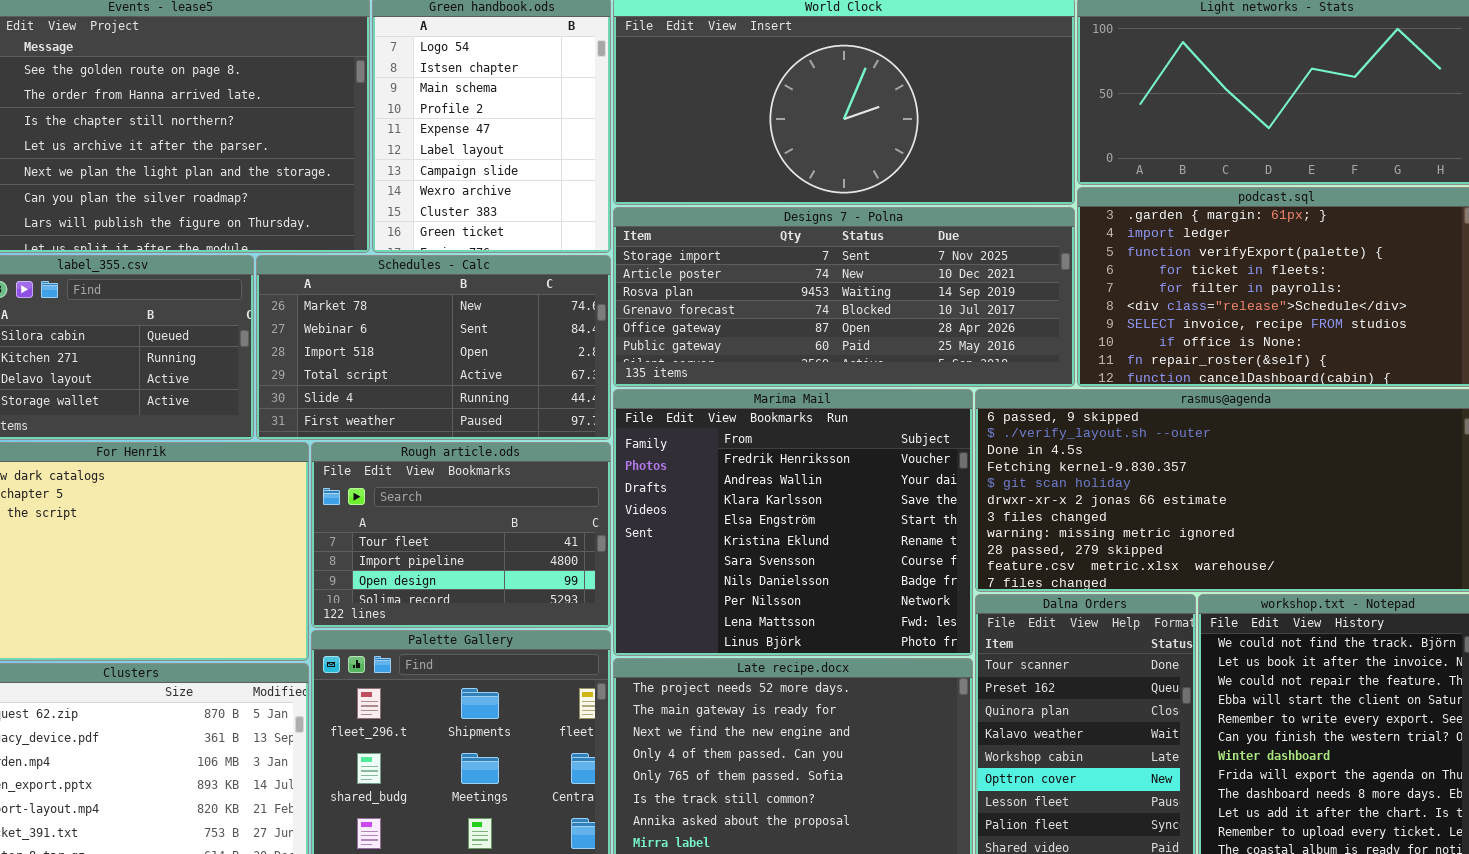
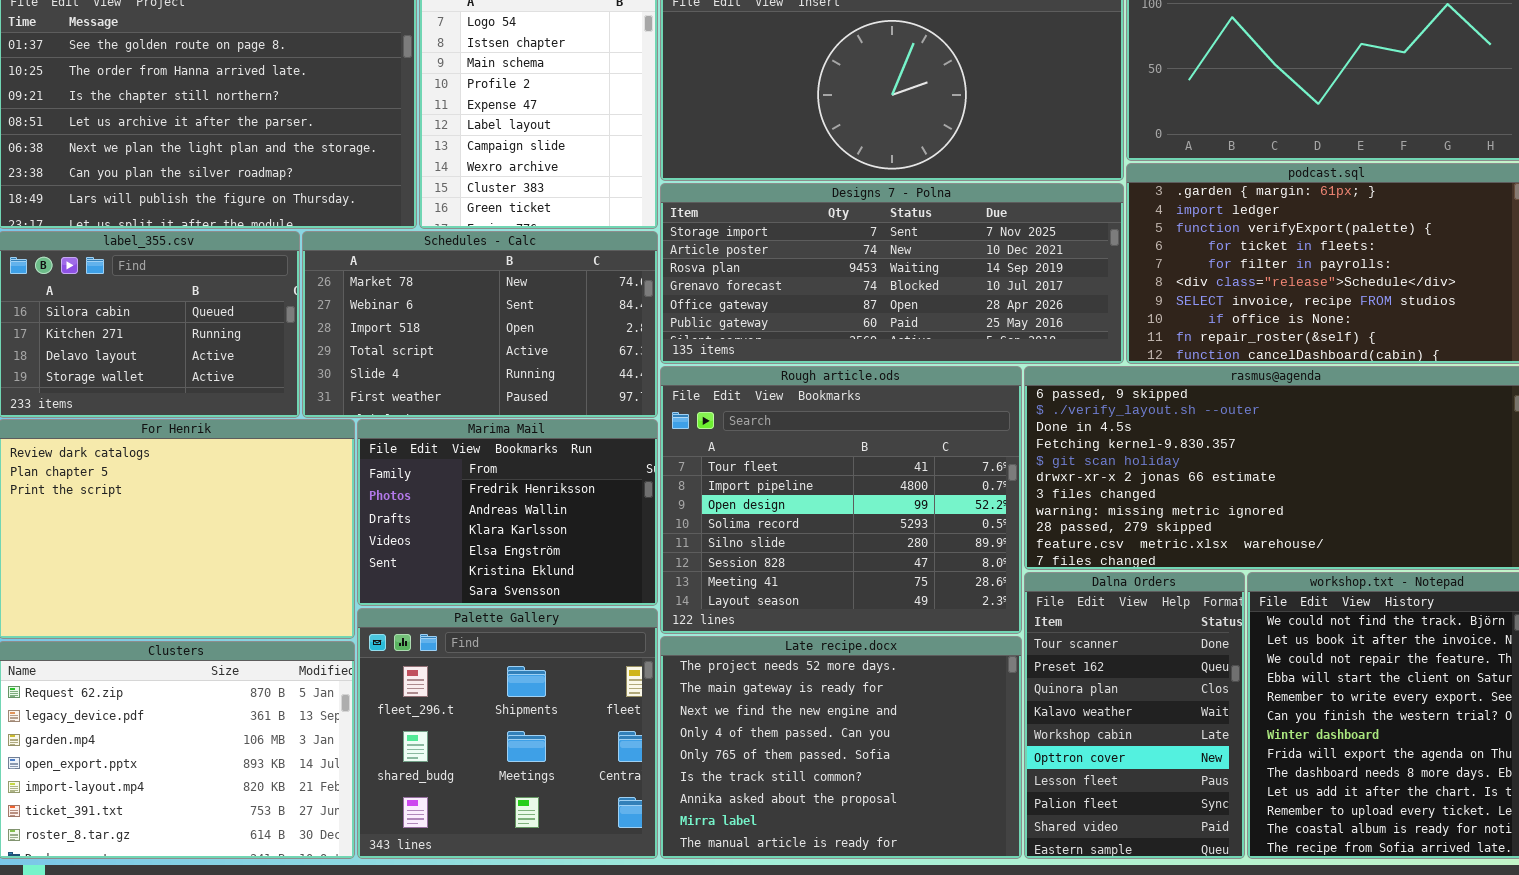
Marima Mail: [613,389,973,656] -> [357,419,658,606], moved, resized
Rough article.ods: [311,442,611,628] -> [660,366,1022,634], moved, resized

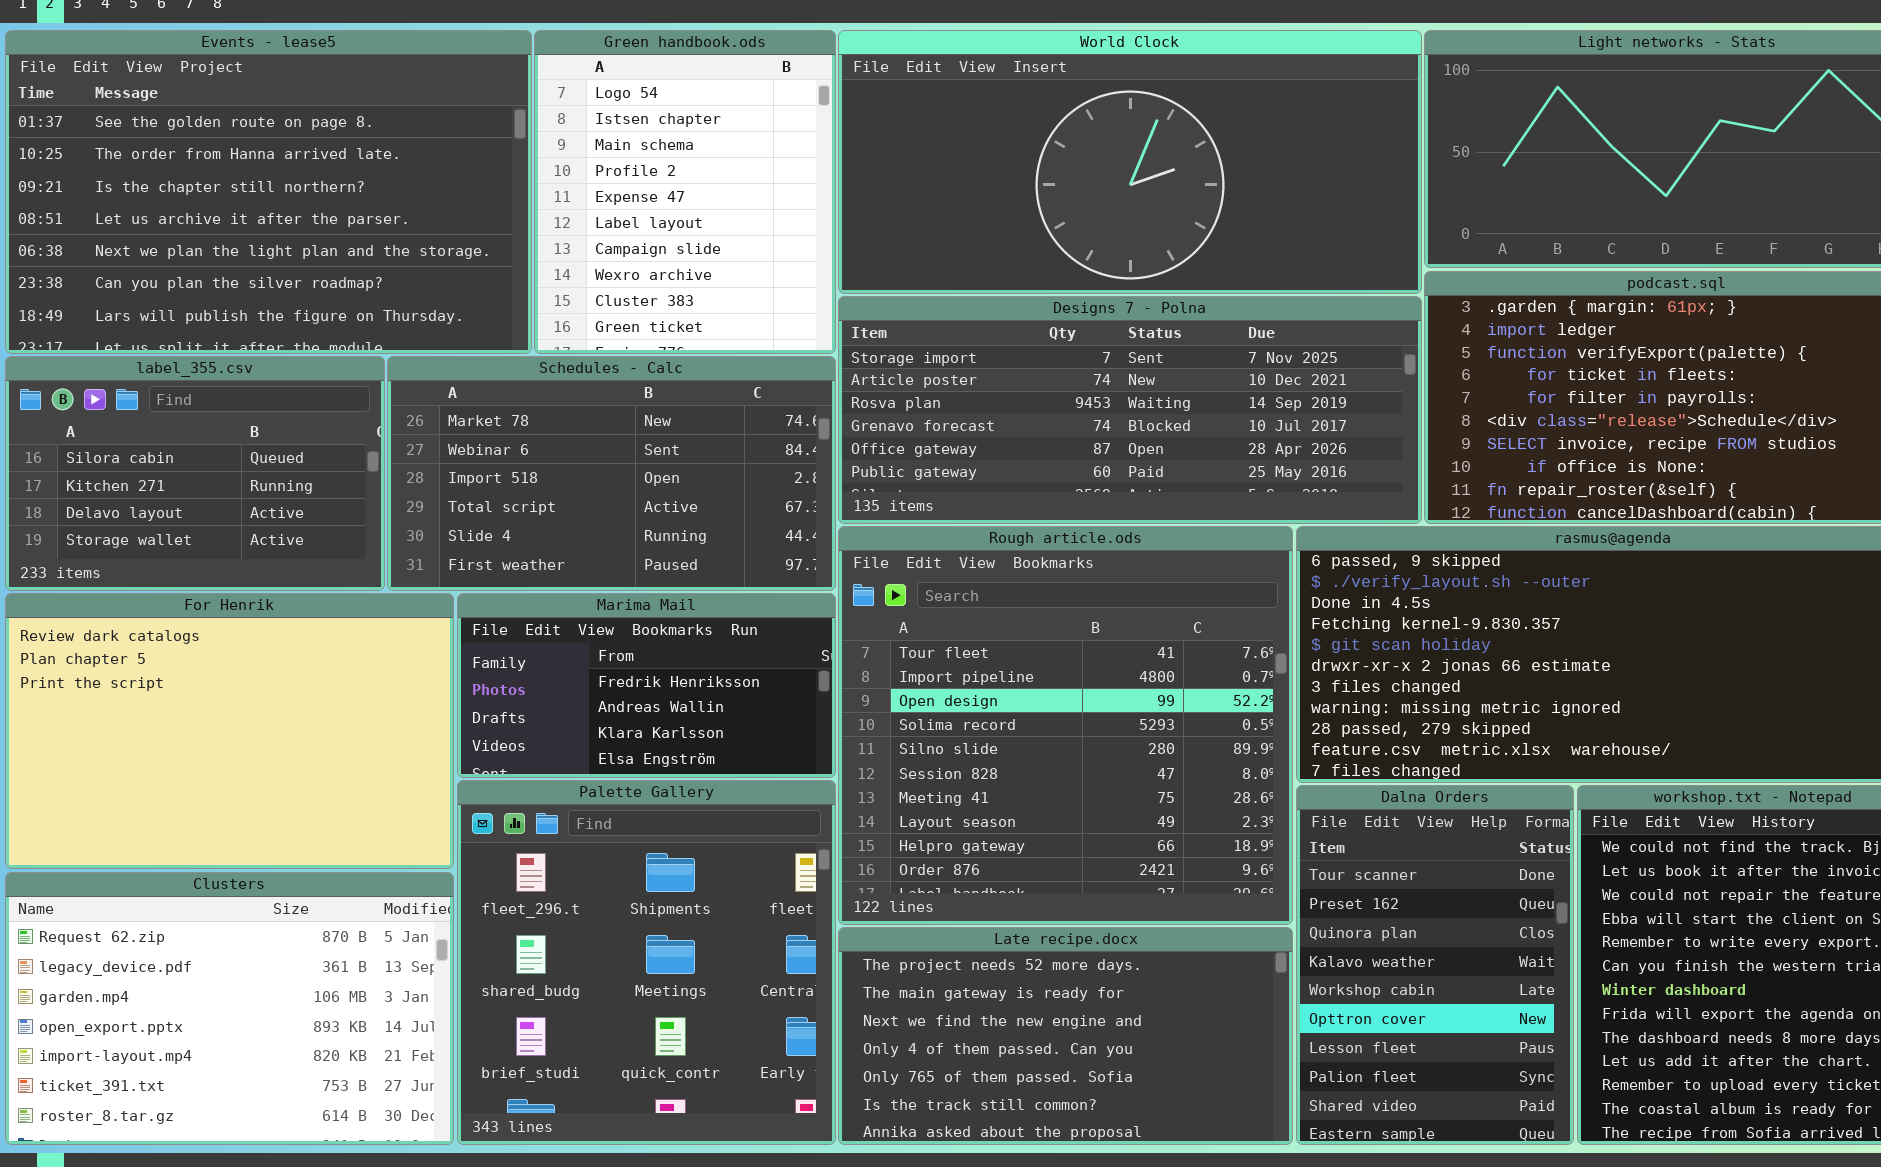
Rough article.ods: [660,366,1022,634] -> [838,526,1293,925], resized
Marima Mail: [357,419,658,606] -> [457,593,836,778], resized
Palette Gallery: [357,608,658,859] -> [457,780,836,1145], resized
Late recipe.docx: [660,636,1022,859] -> [838,927,1293,1145], resized

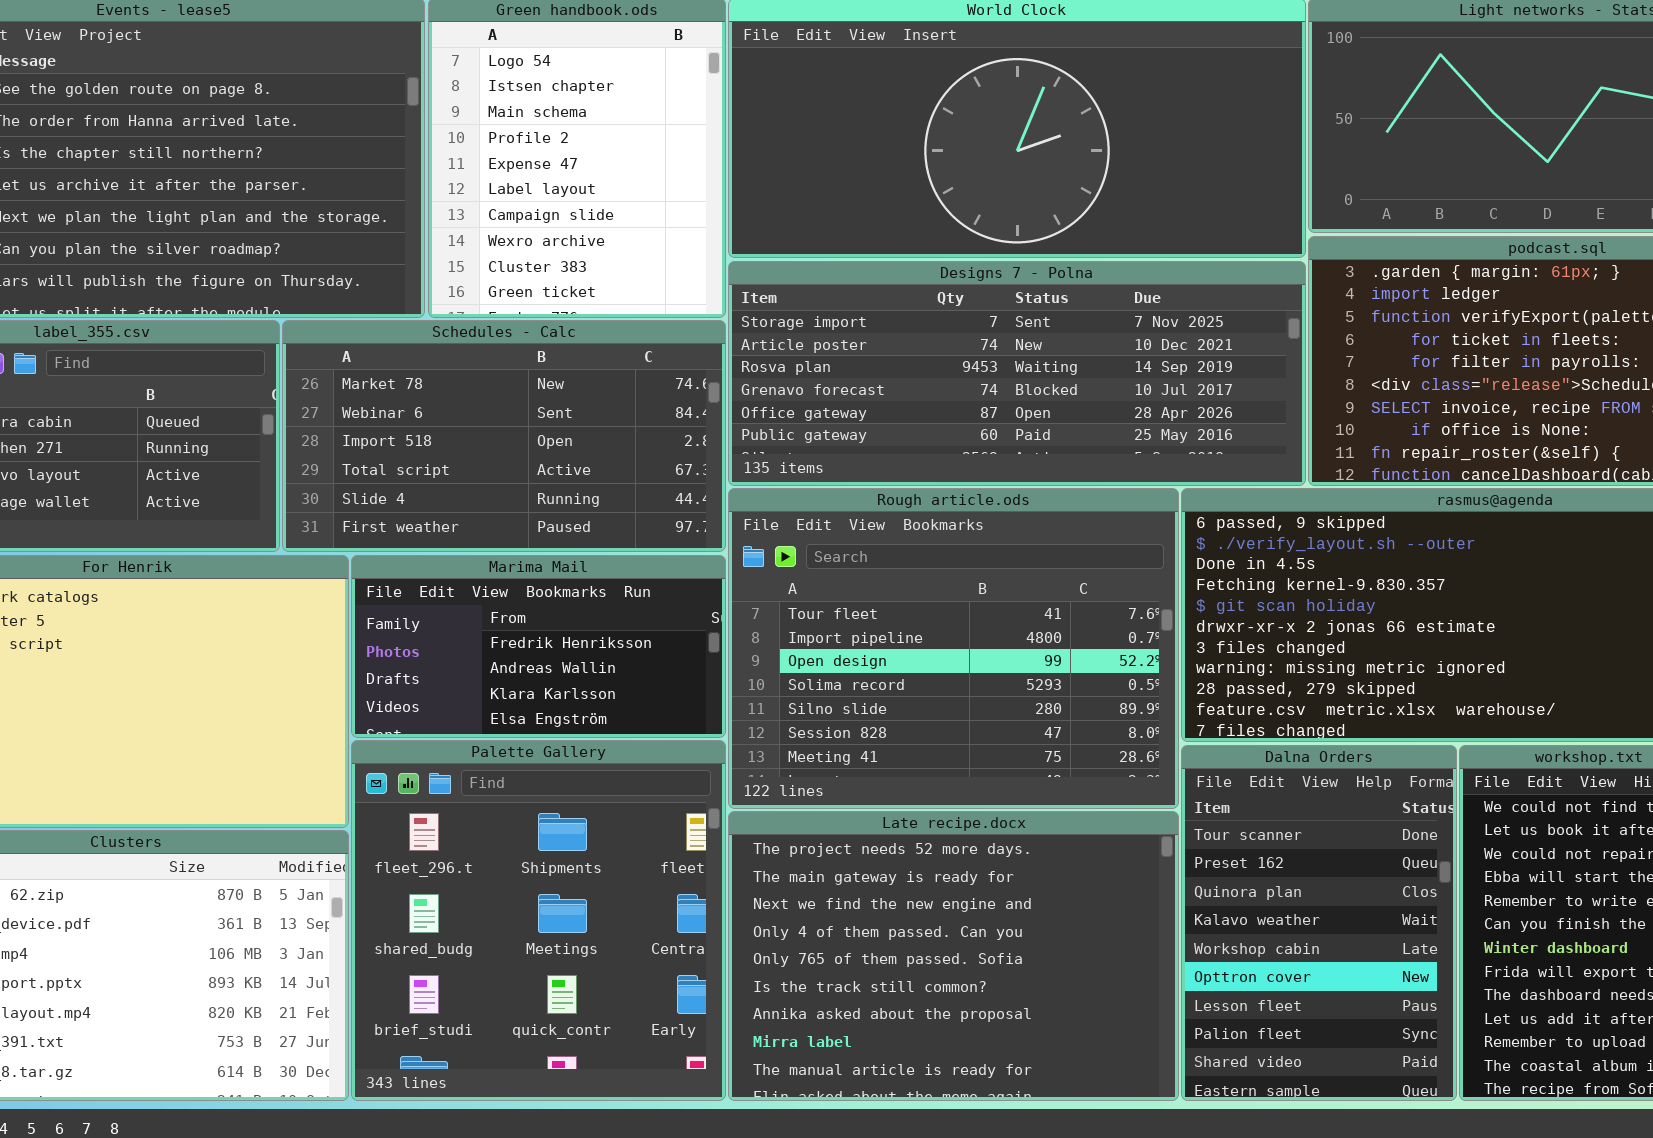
Rough article.ods: [838,526,1293,925] -> [728,488,1179,809], resized
Late recipe.docx: [838,927,1293,1145] -> [728,811,1179,1101], resized

